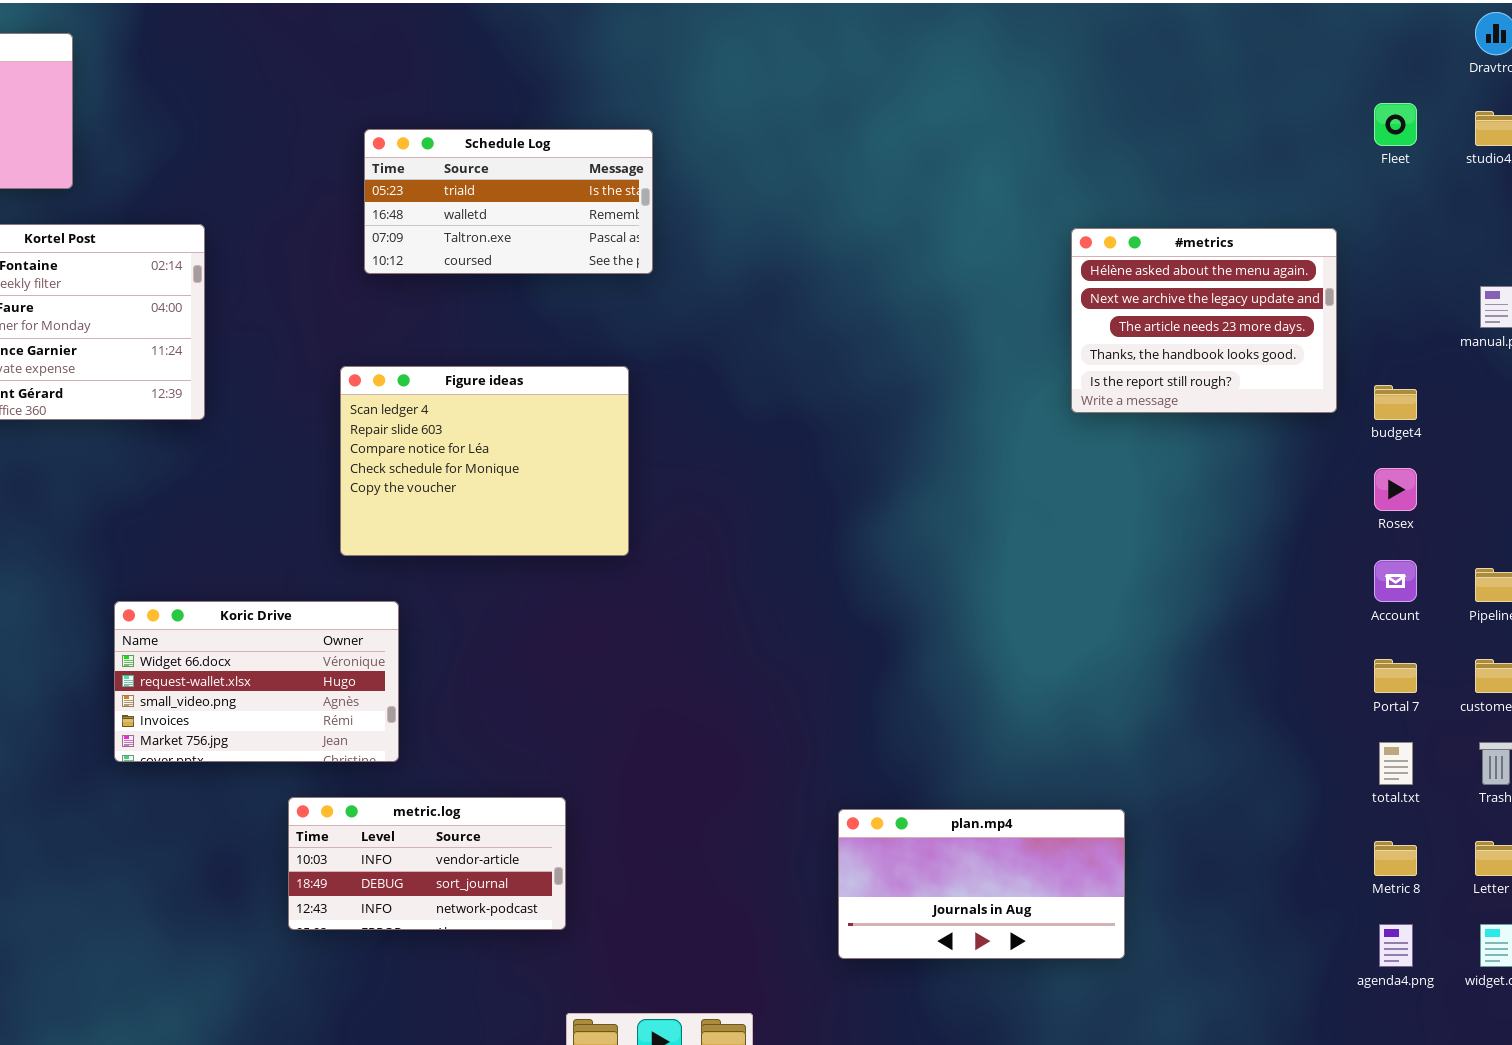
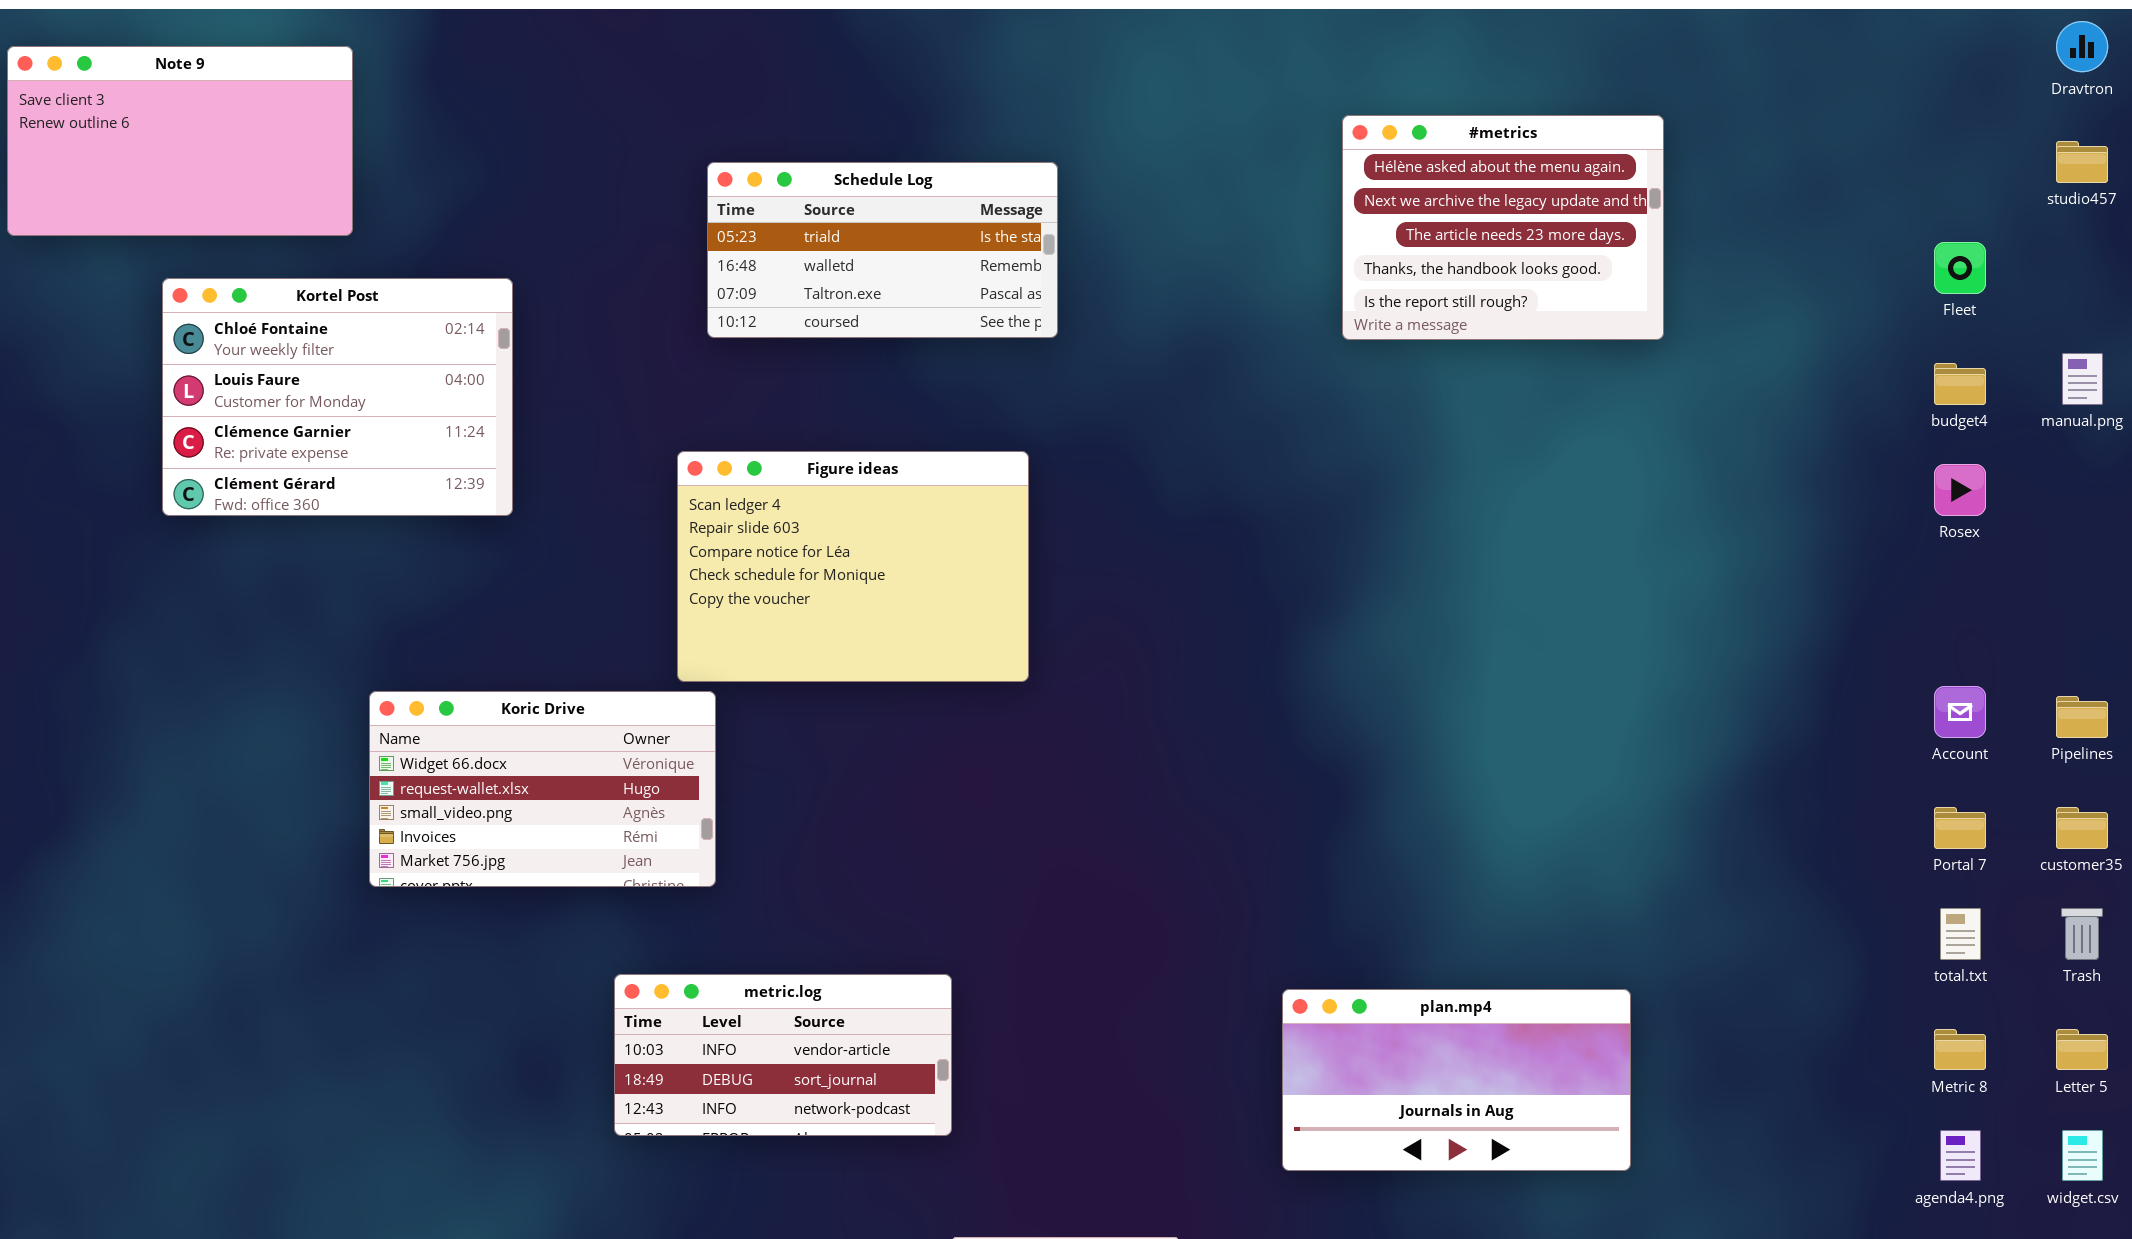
Fleet: [1374,103,1417,146] -> [1934,242,1986,294], moved
#metrics: [1071,228,1337,413] -> [1342,115,1664,340], moved
budget4: [1374,385,1417,420] -> [1934,363,1986,405], moved
Rosex: [1374,468,1417,511] -> [1934,464,1986,516], moved
Koric Drive: [114,601,399,762] -> [369,691,716,887], moved

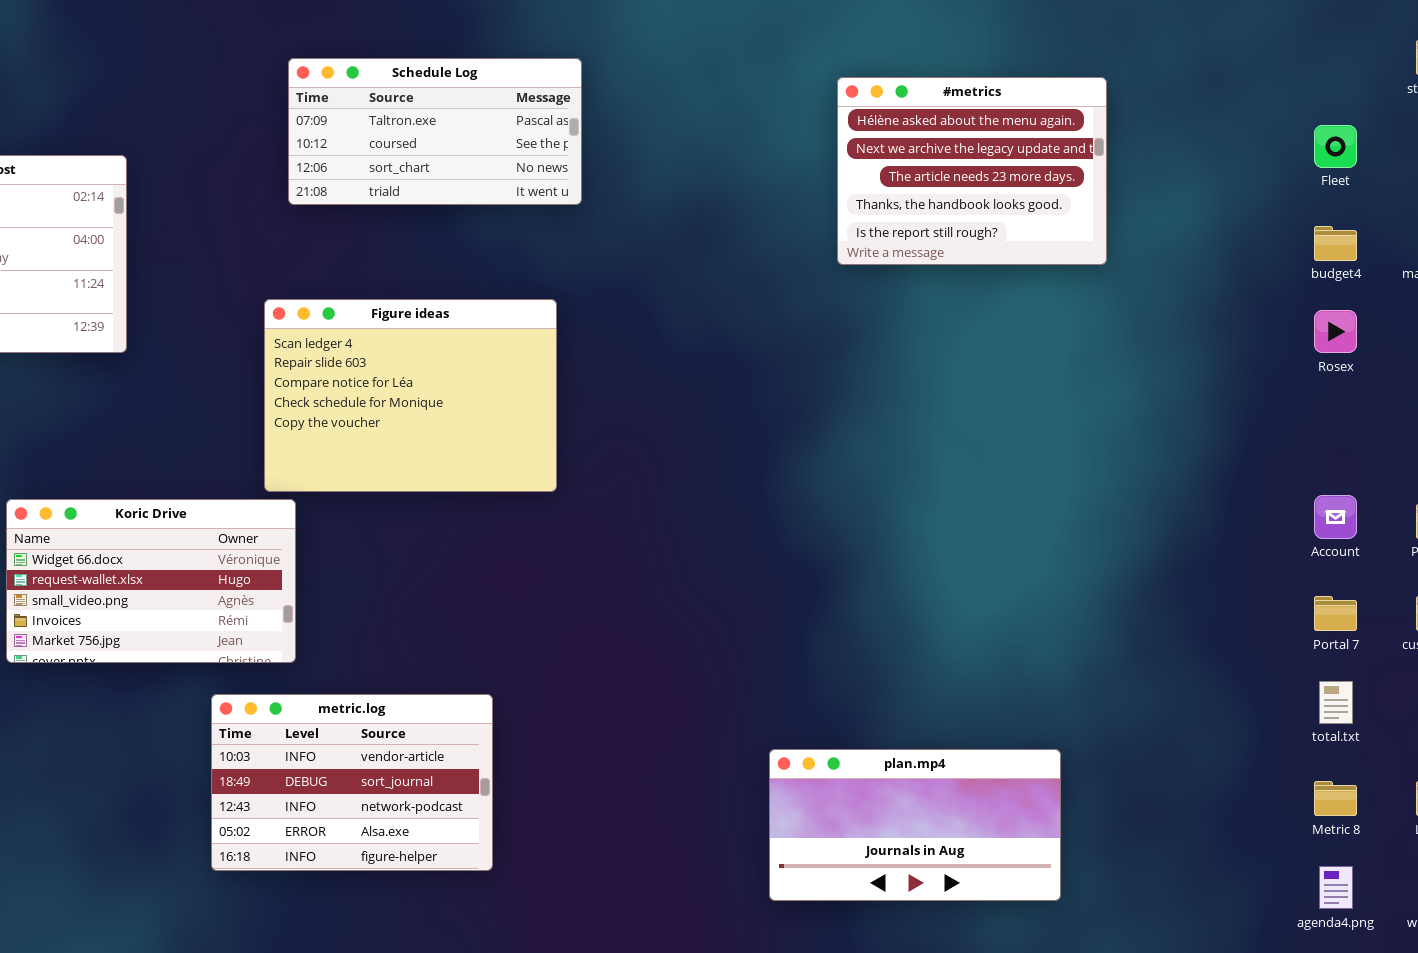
#metrics: [1342,115,1664,340] -> [837,77,1107,265], moved
Schedule Log: [707,162,1058,338] -> [288,58,582,205], scrolled down 2 rows
metric.log: [614,974,952,1136] -> [211,694,493,871], resized

